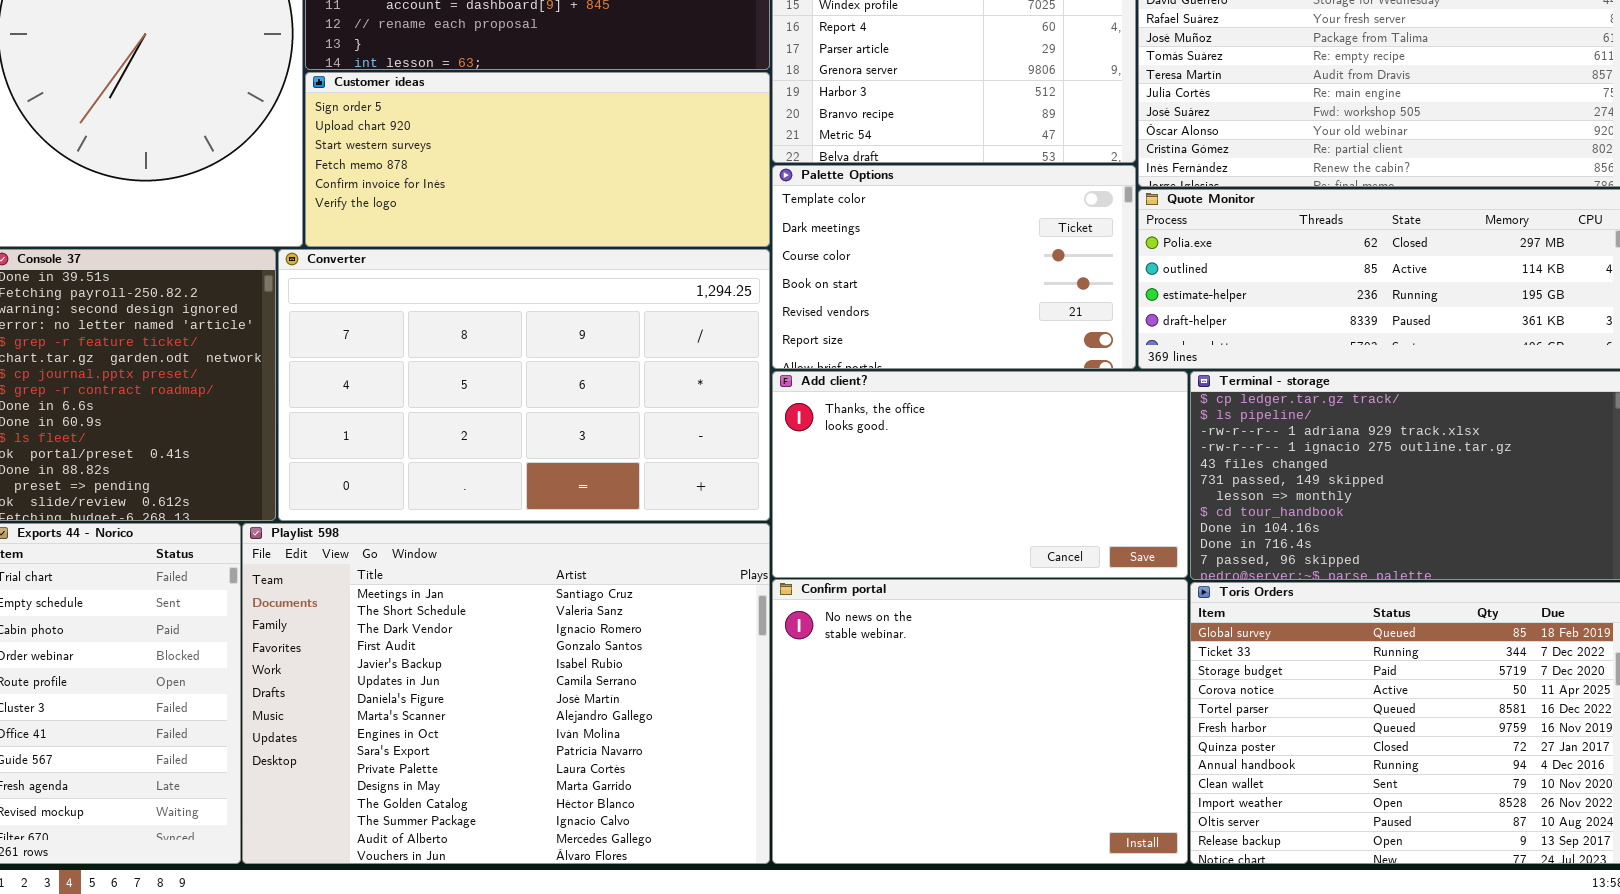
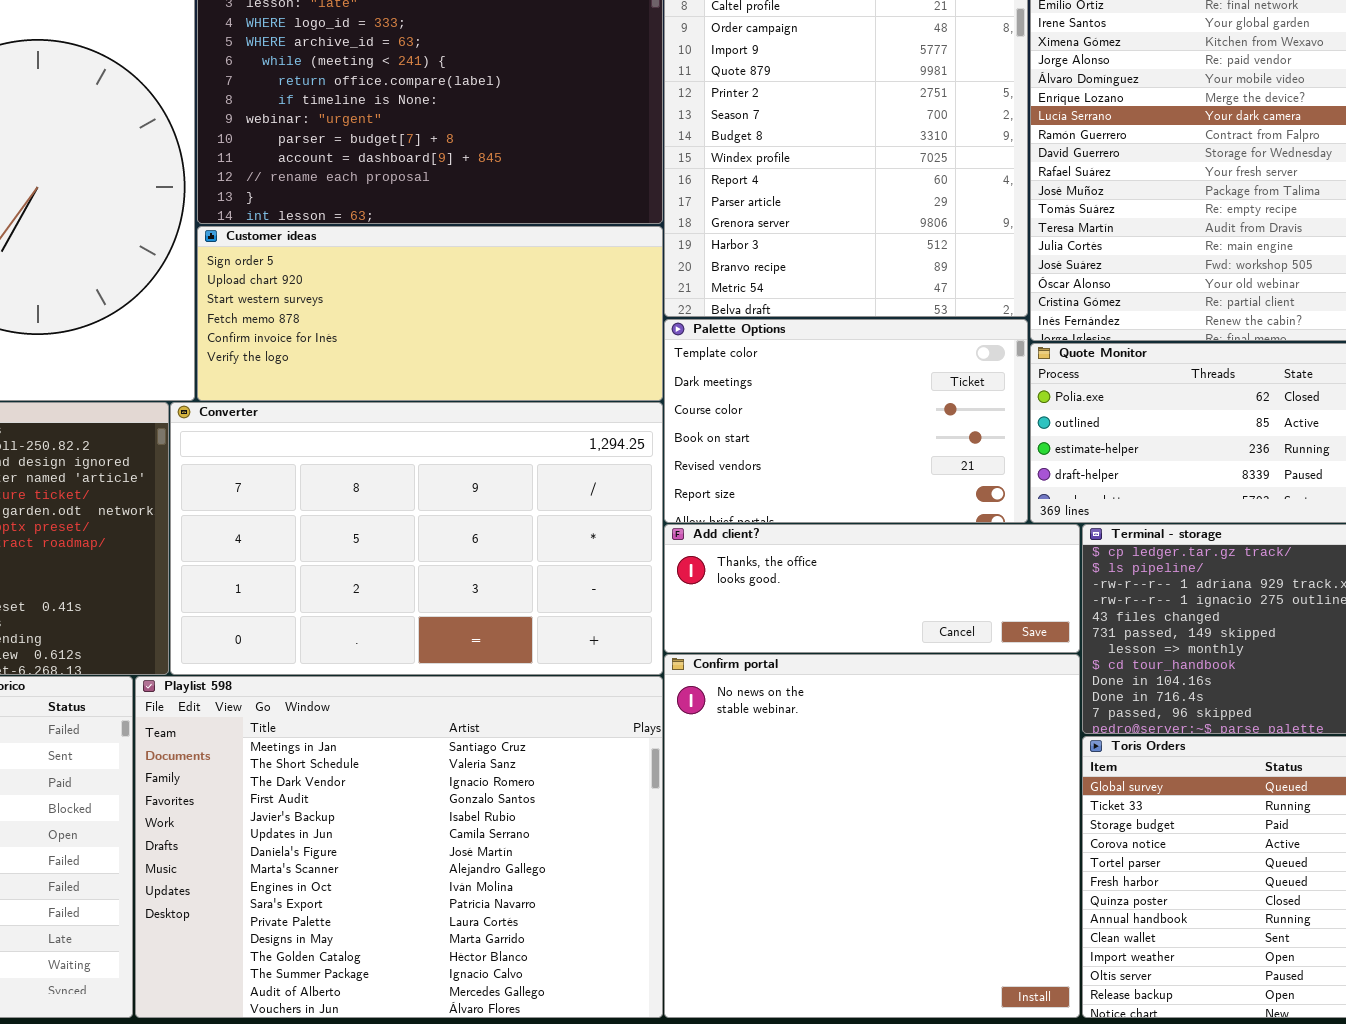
Add client?: [772,371,1188,578] -> [664,524,1080,653], resized
Confirm portal: [772,579,1188,864] -> [664,654,1080,1018], resized

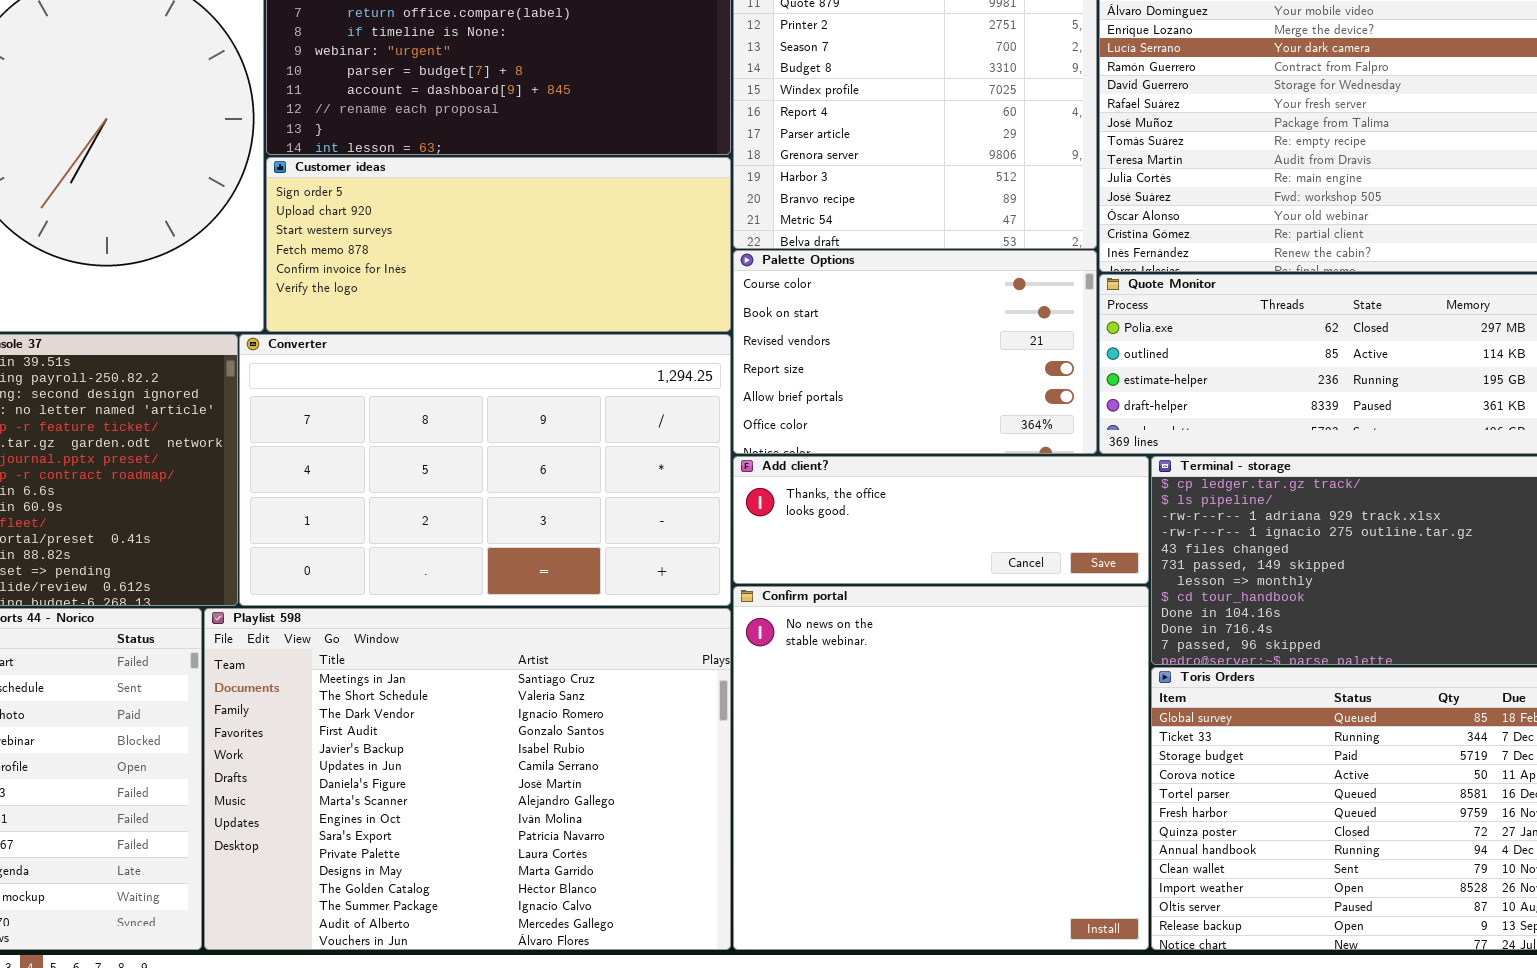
Palette Options: [664,319,1028,523] -> [733,250,1097,454], scrolled down 2 rows

